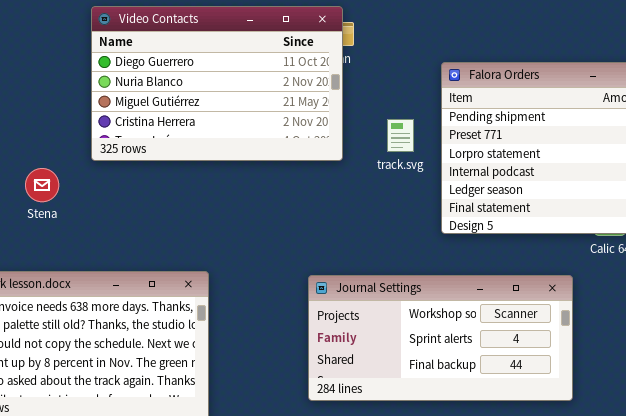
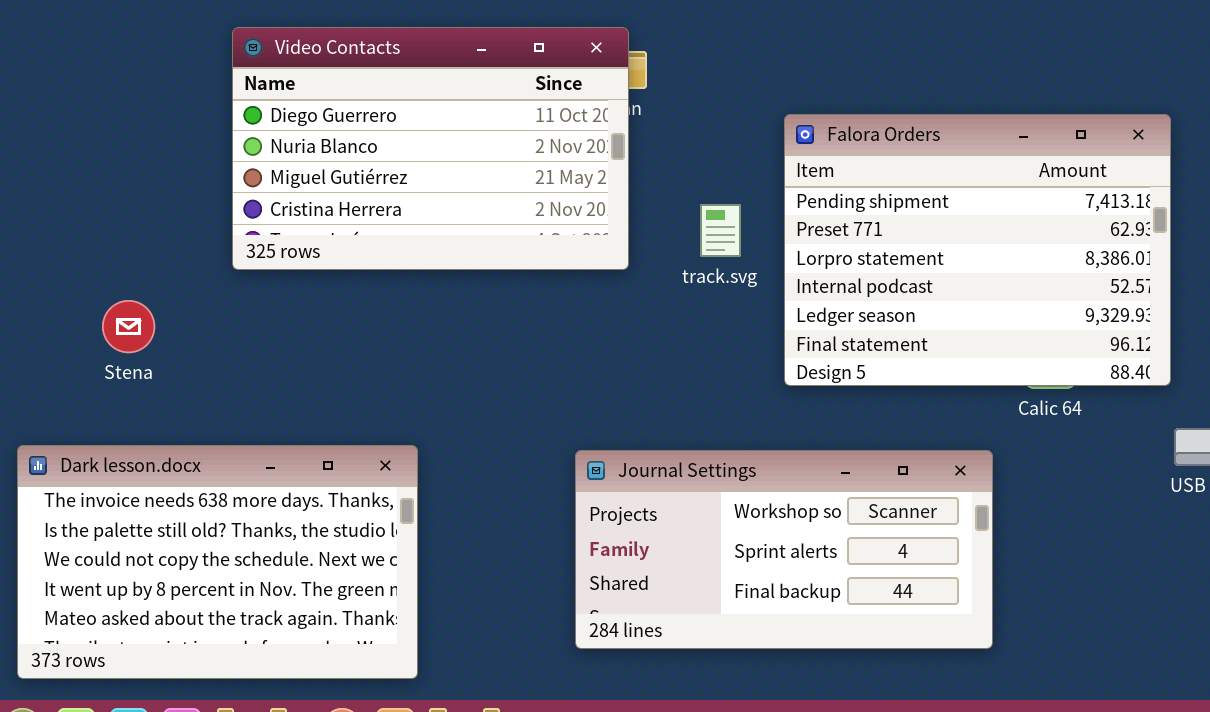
Stena: [25,168,59,202] -> [102,300,155,353], moved

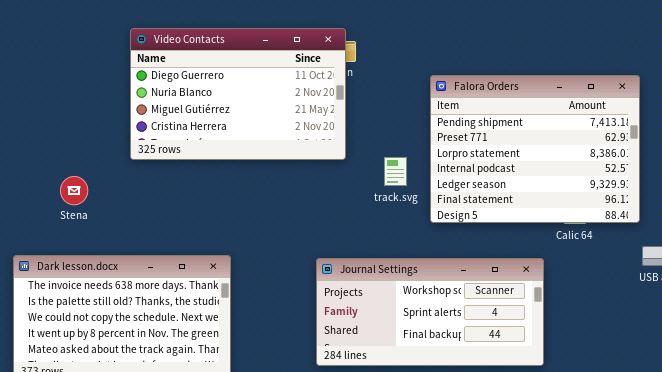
track.svg: [700,204,741,257] -> [384,157,407,186], moved

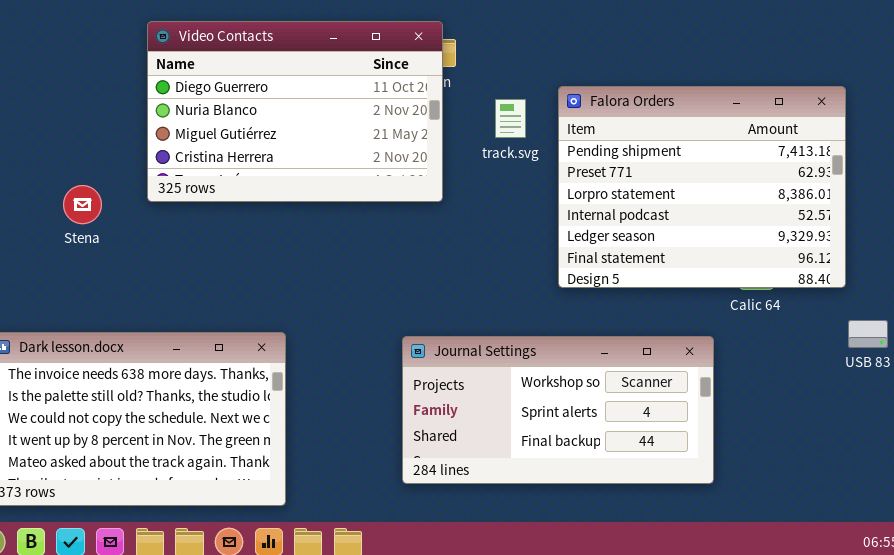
track.svg: [384,157,407,186] -> [495,99,526,138], moved
Stena: [60,176,88,205] -> [63,185,102,224], moved

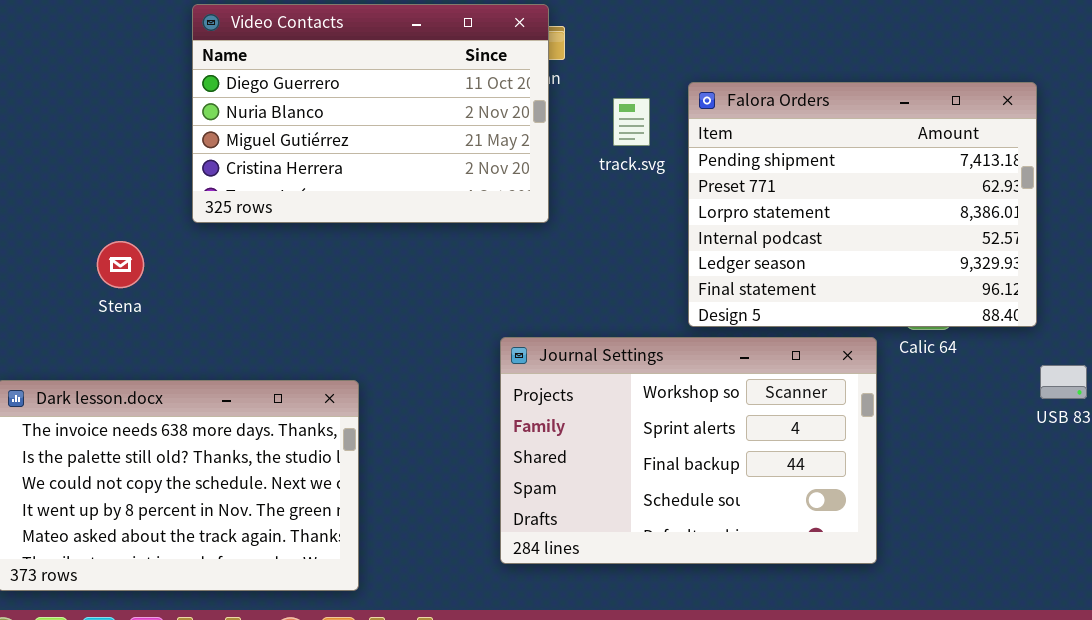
Stena: [63,185,102,224] -> [97,241,144,288], moved
Journal Settings: [402,336,714,484] -> [500,337,877,564], resized

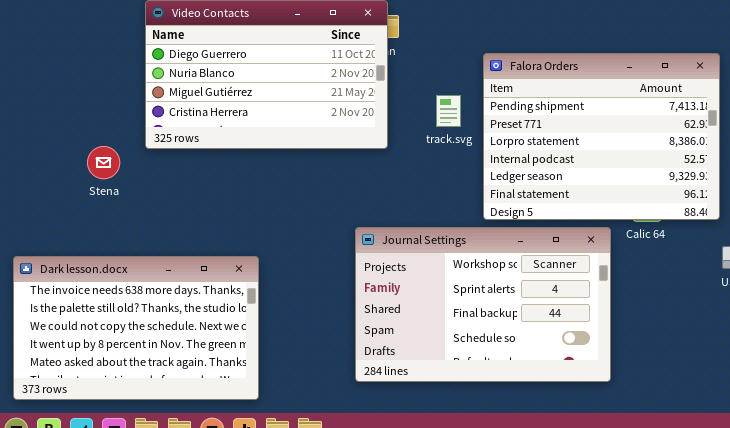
track.svg: [613,98,650,146] -> [436,95,461,127], moved
Stena: [97,241,144,288] -> [87,146,120,179], moved

